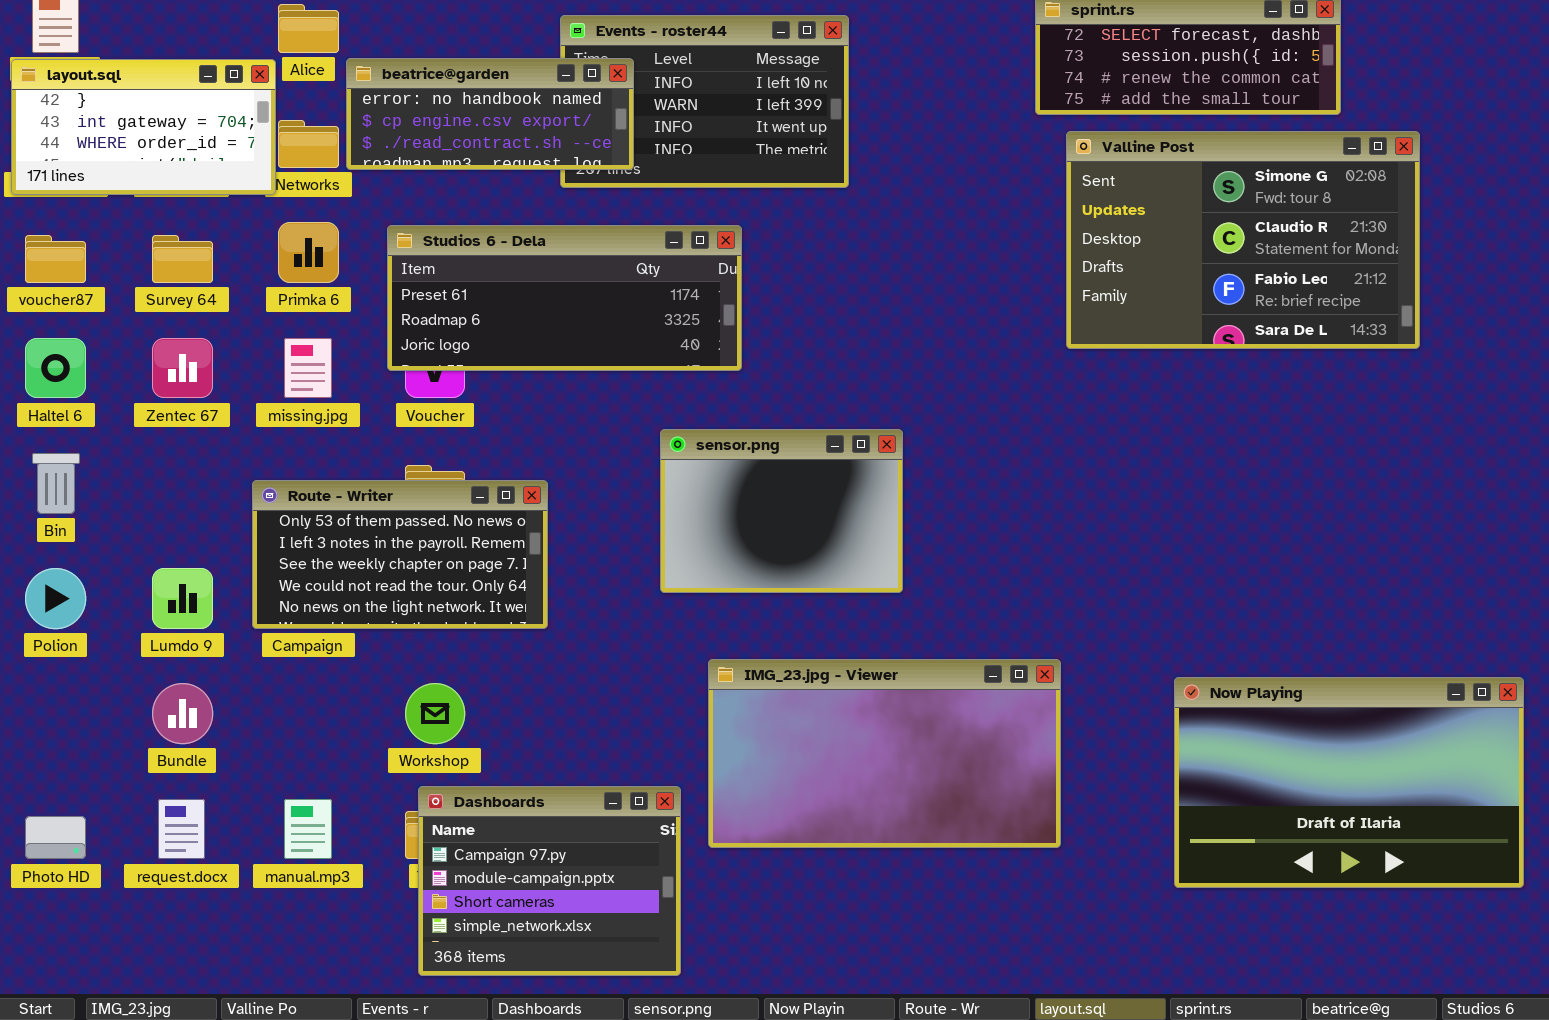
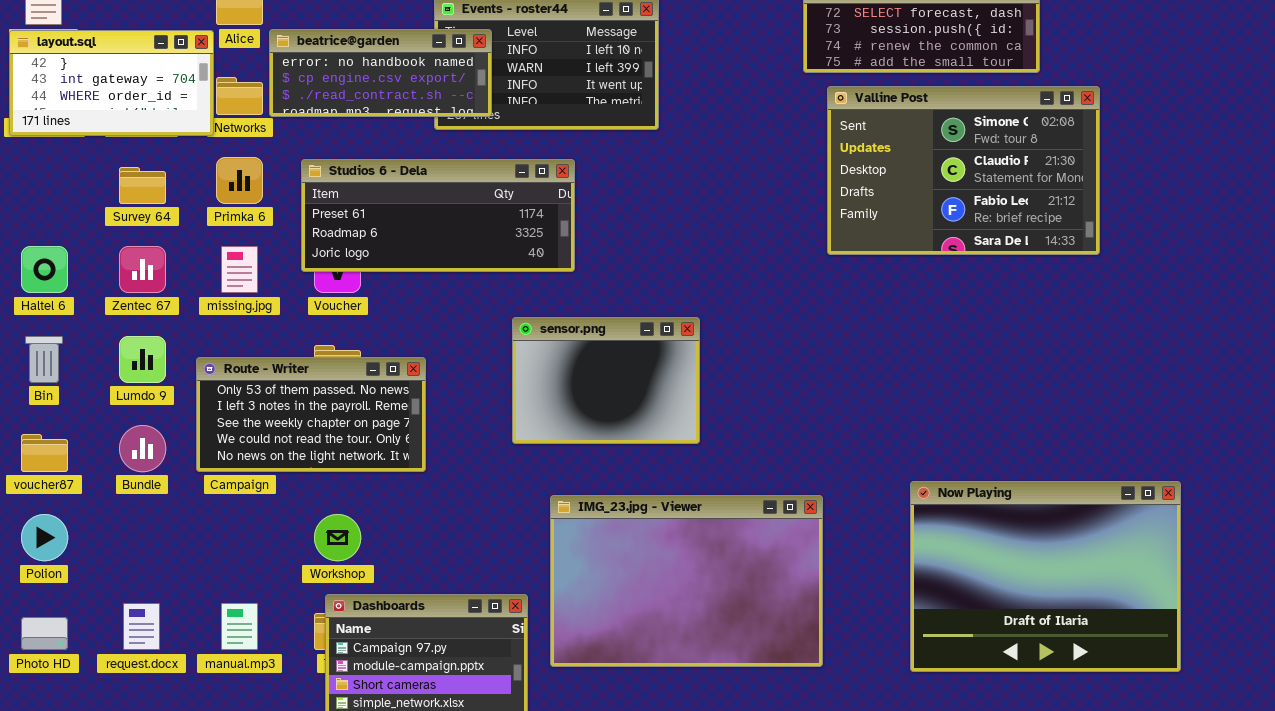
voucher87: [25,235,86,283] -> [21,434,68,472], moved
Polion: [25,568,86,629] -> [21,514,68,561], moved
Lumdo 9: [152,568,213,629] -> [119,336,166,383], moved
IMG_23.jpg - Viewer: [708,659,1061,848] -> [550,495,823,667], resized
Now Playing: [1174,677,1524,888] -> [910,481,1181,672], resized
Bundle: [152,683,213,744] -> [119,425,166,472], moved

